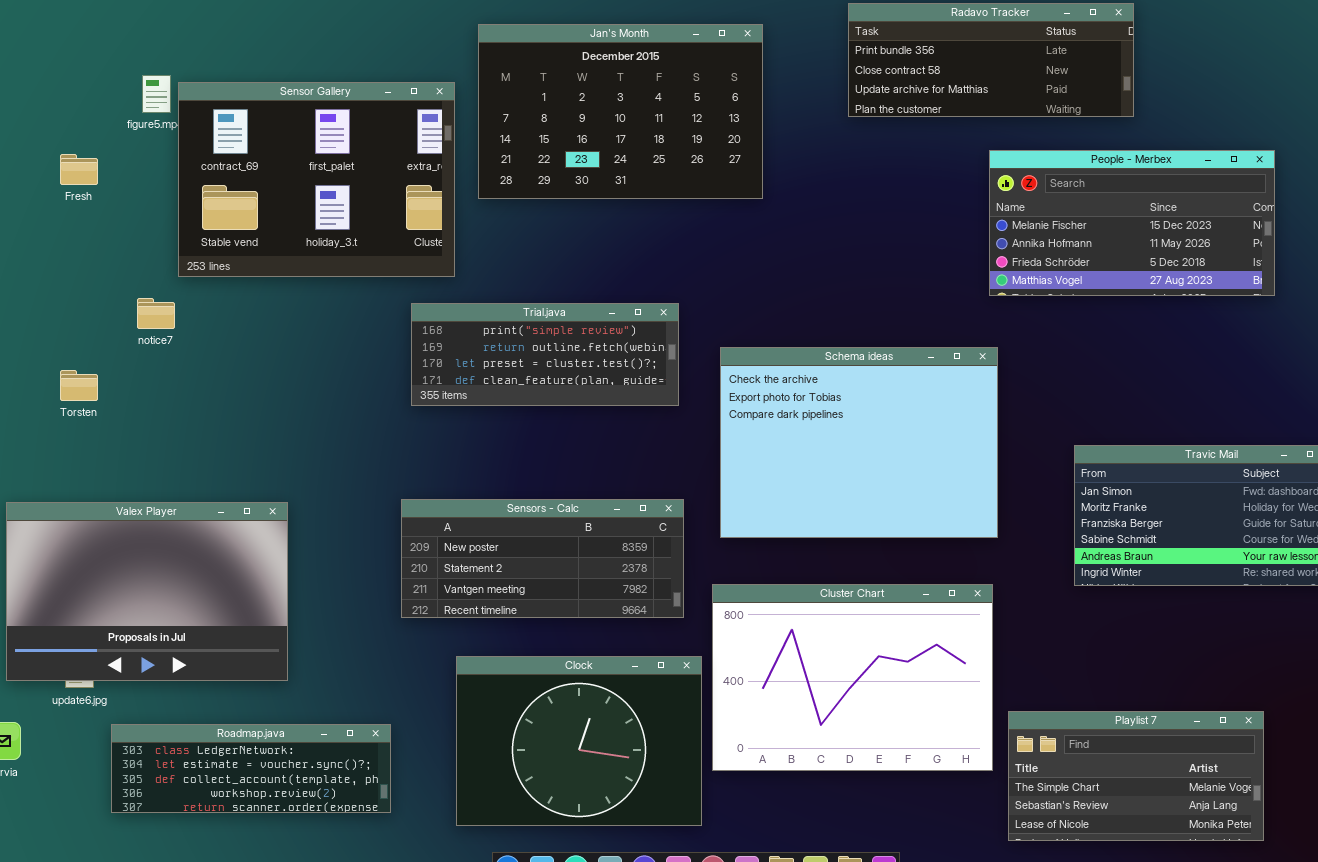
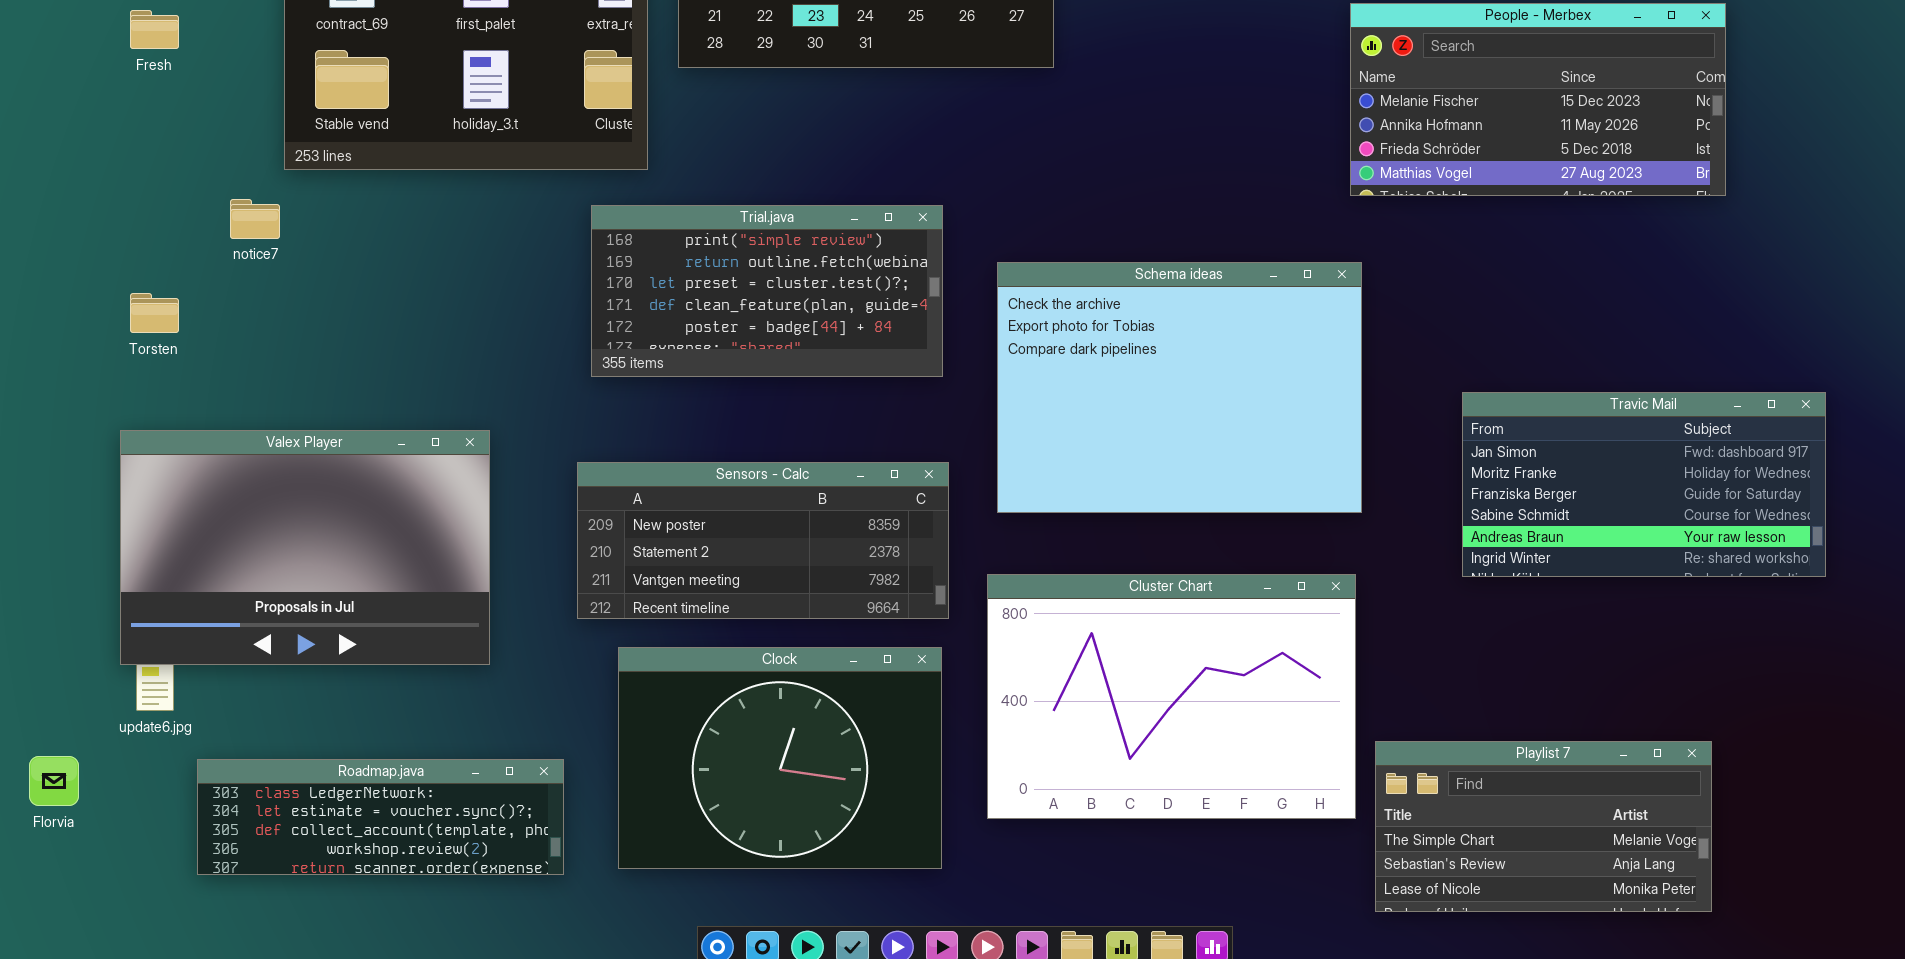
Trial.java: [411,303,679,406] -> [591,205,943,377], resized
Valex Player: [6,502,288,681] -> [120,430,490,665], moved
Clock: [456,656,702,826] -> [618,647,942,869], moved

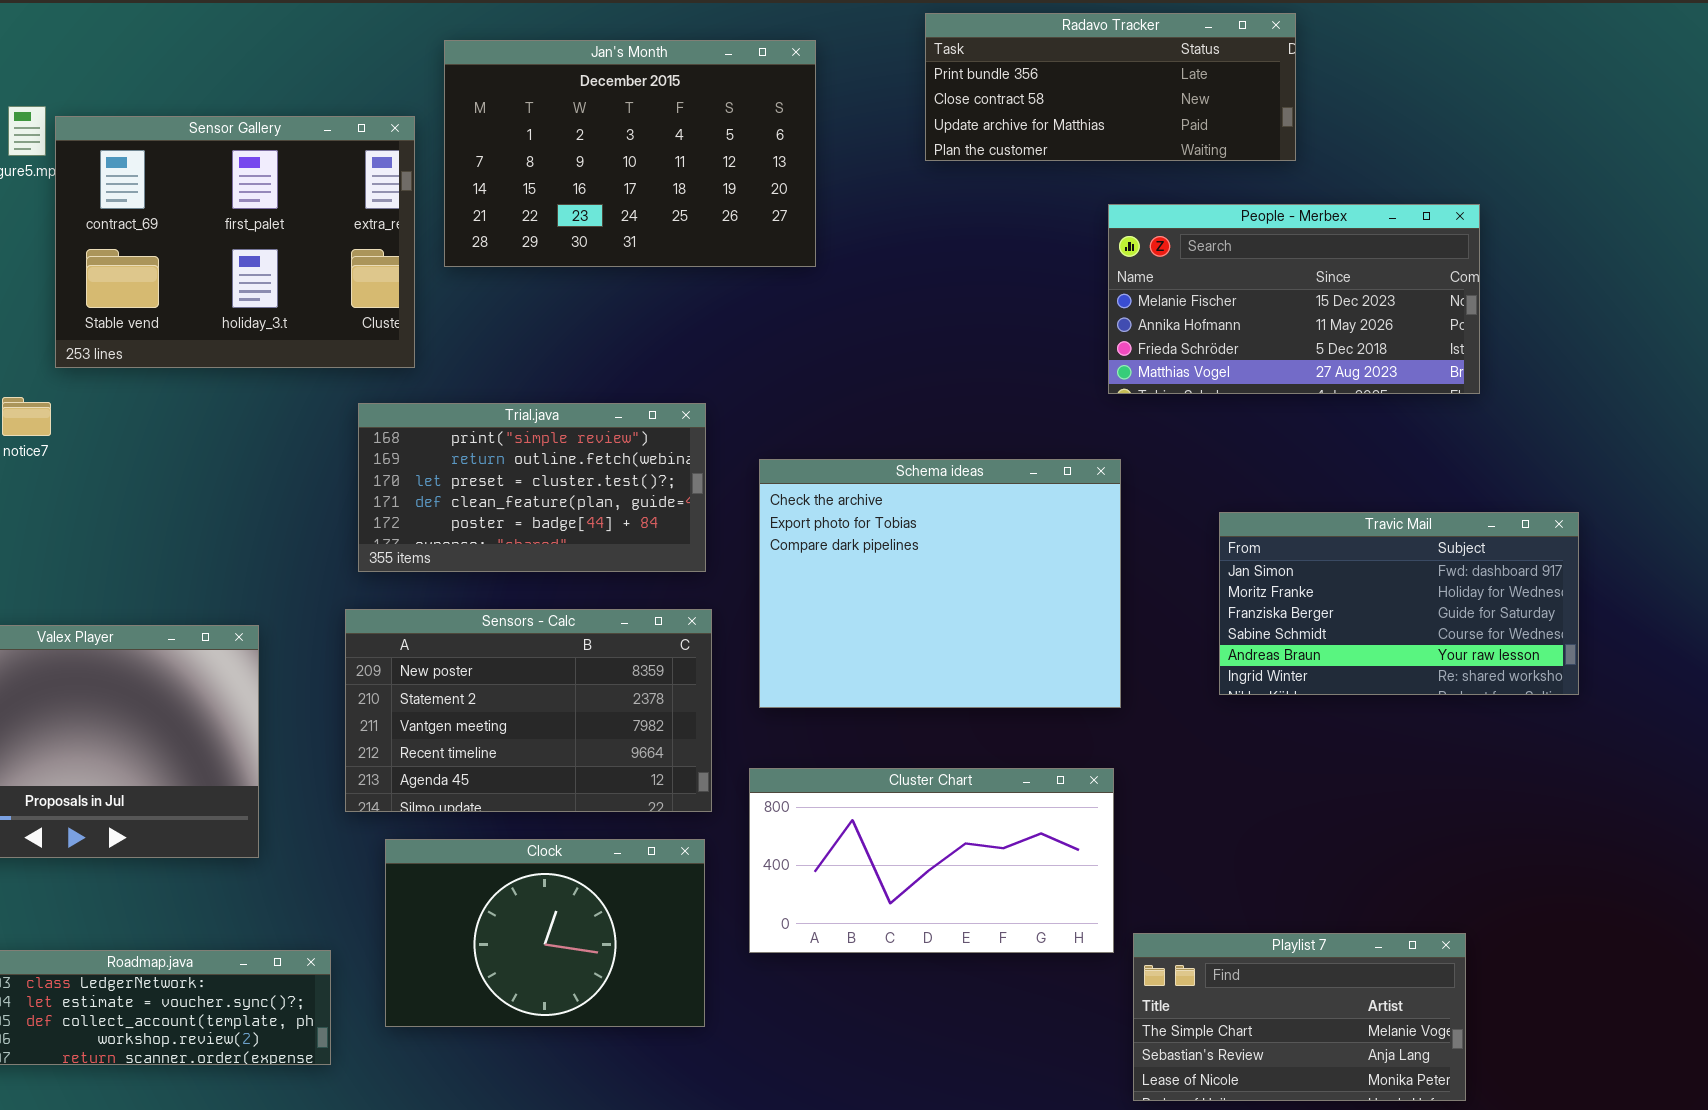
Travic Mail: [1462,392,1826,577] -> [1219,512,1579,695], moved
Sensors - Calc: [577,462,949,619] -> [345,609,712,812], resized
Cluster Chart: [987,574,1356,819] -> [749,768,1114,953], resized
Clock: [618,647,942,869] -> [385,839,705,1027], resized

